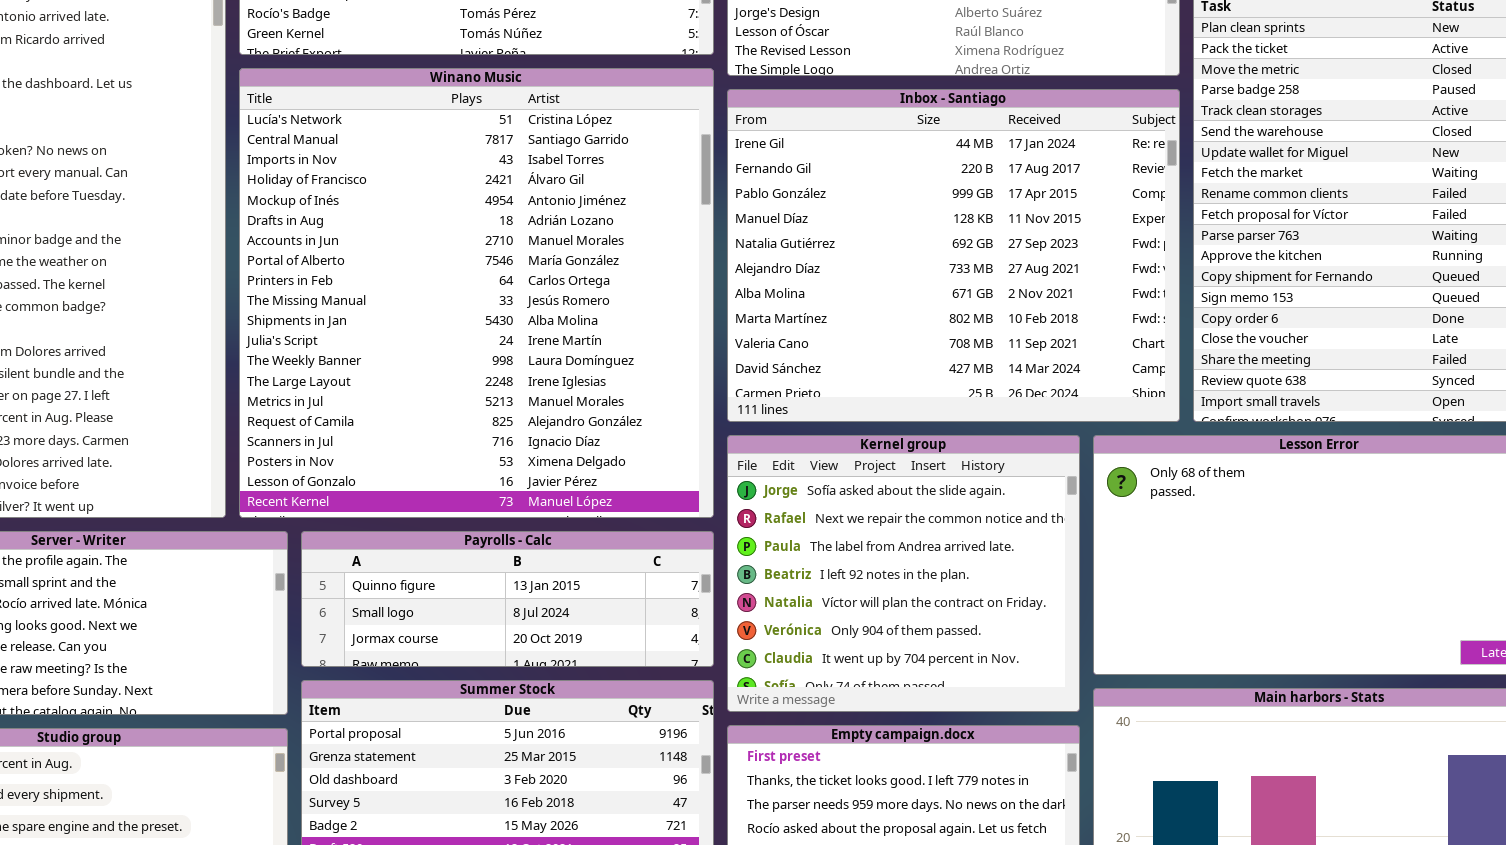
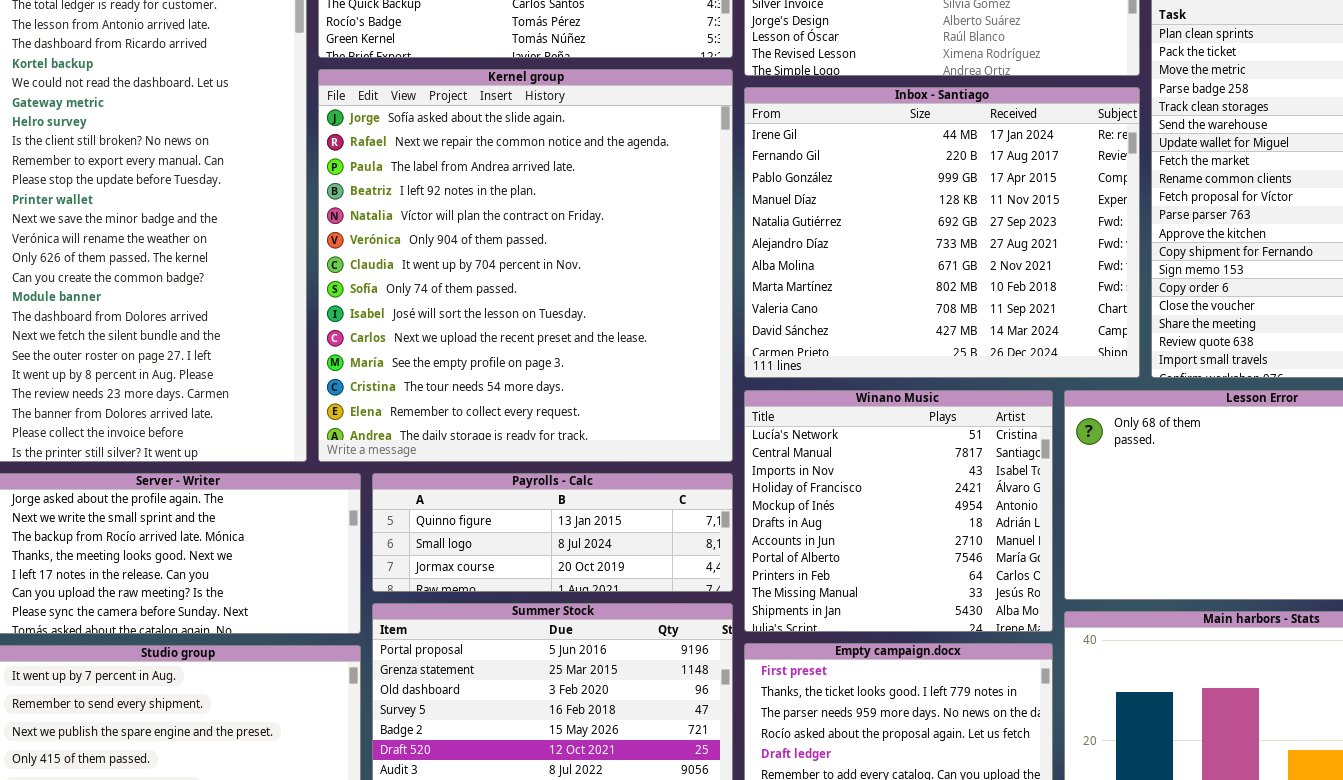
Winano Music: [239,68,714,518] -> [744,390,1053,632], moved, resized
Kernel group: [727,435,1080,712] -> [318,69,733,462], moved, resized

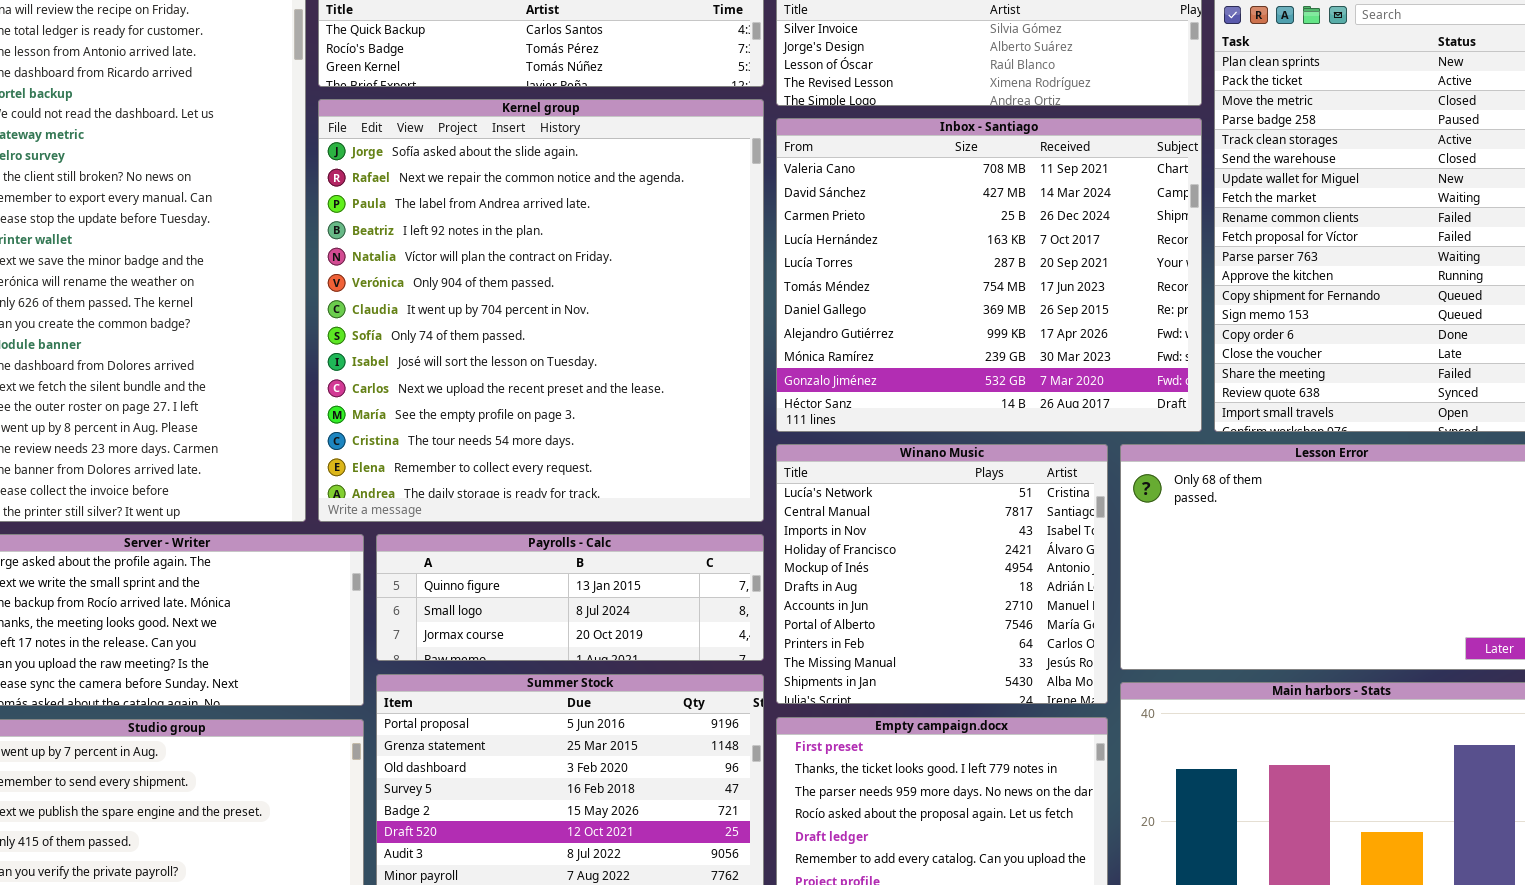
Inbox - Santiago: [744,87,1140,378] -> [776,118,1202,432], scrolled down 8 rows

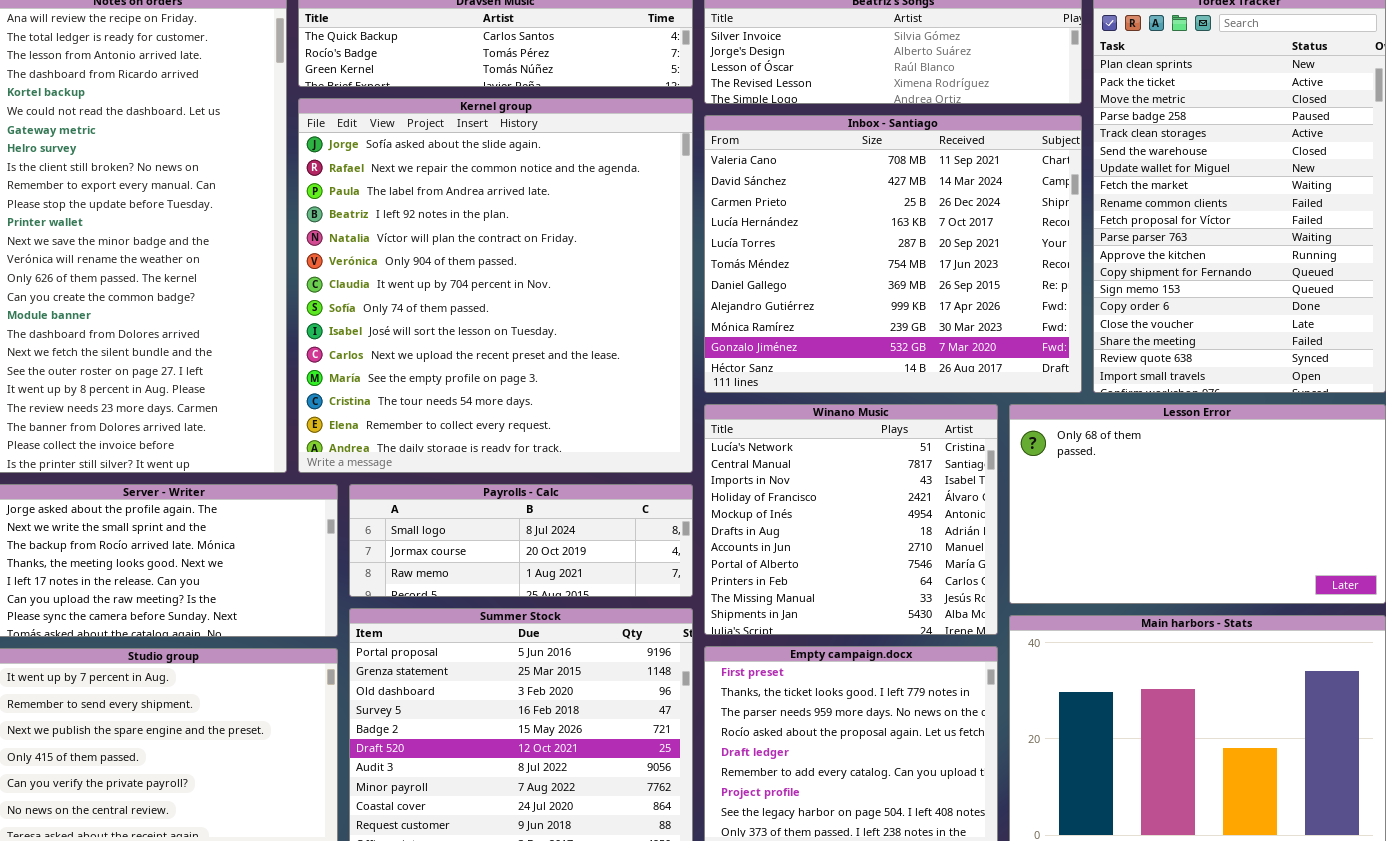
Payrolls - Calc: [376,534,764,661] -> [349,484,693,597], scrolled down 1 row

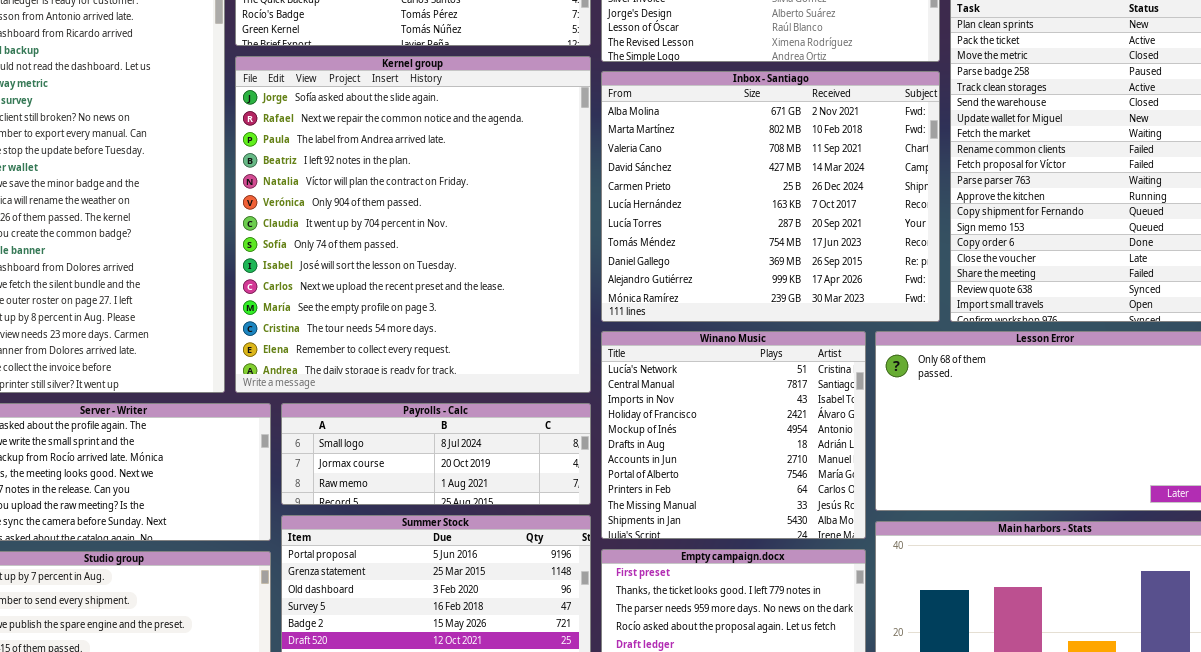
Inbox - Santiago: [704,115,1082,393] -> [601,71,940,322], scrolled up 2 rows

